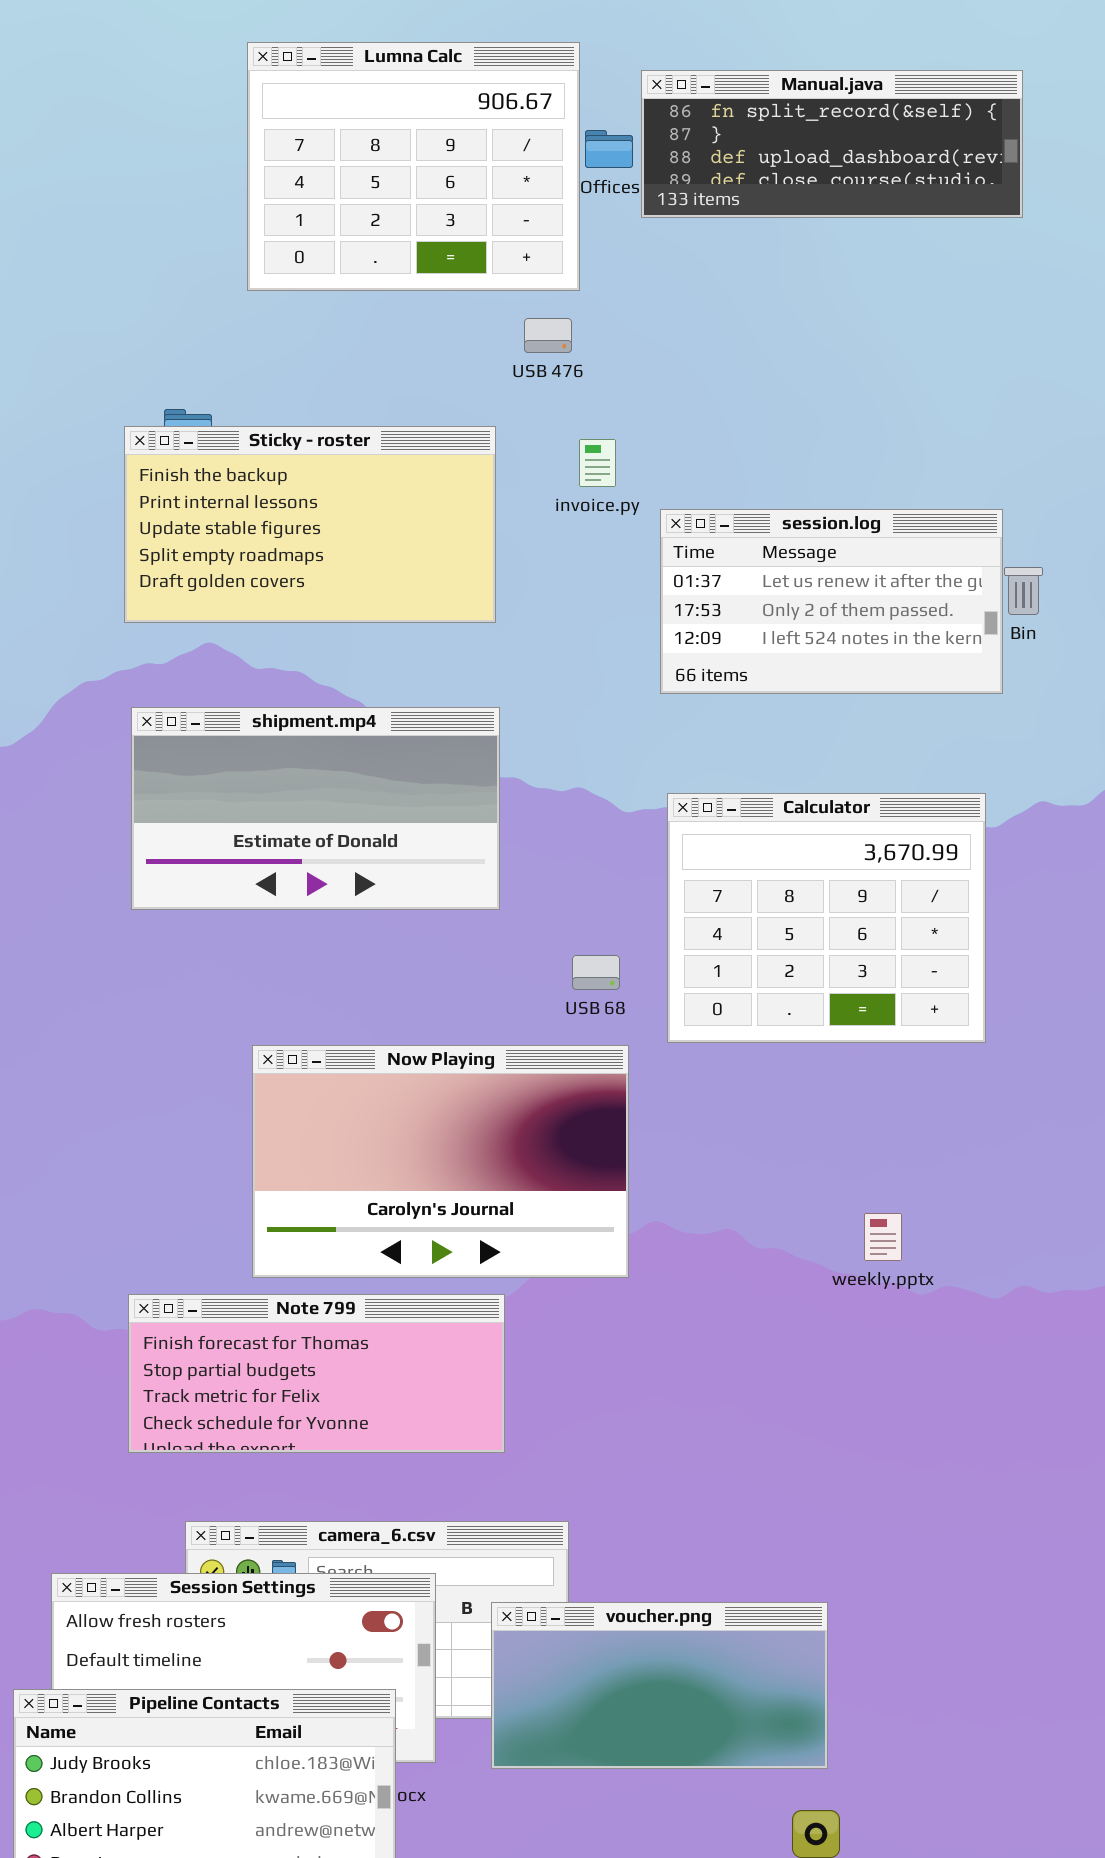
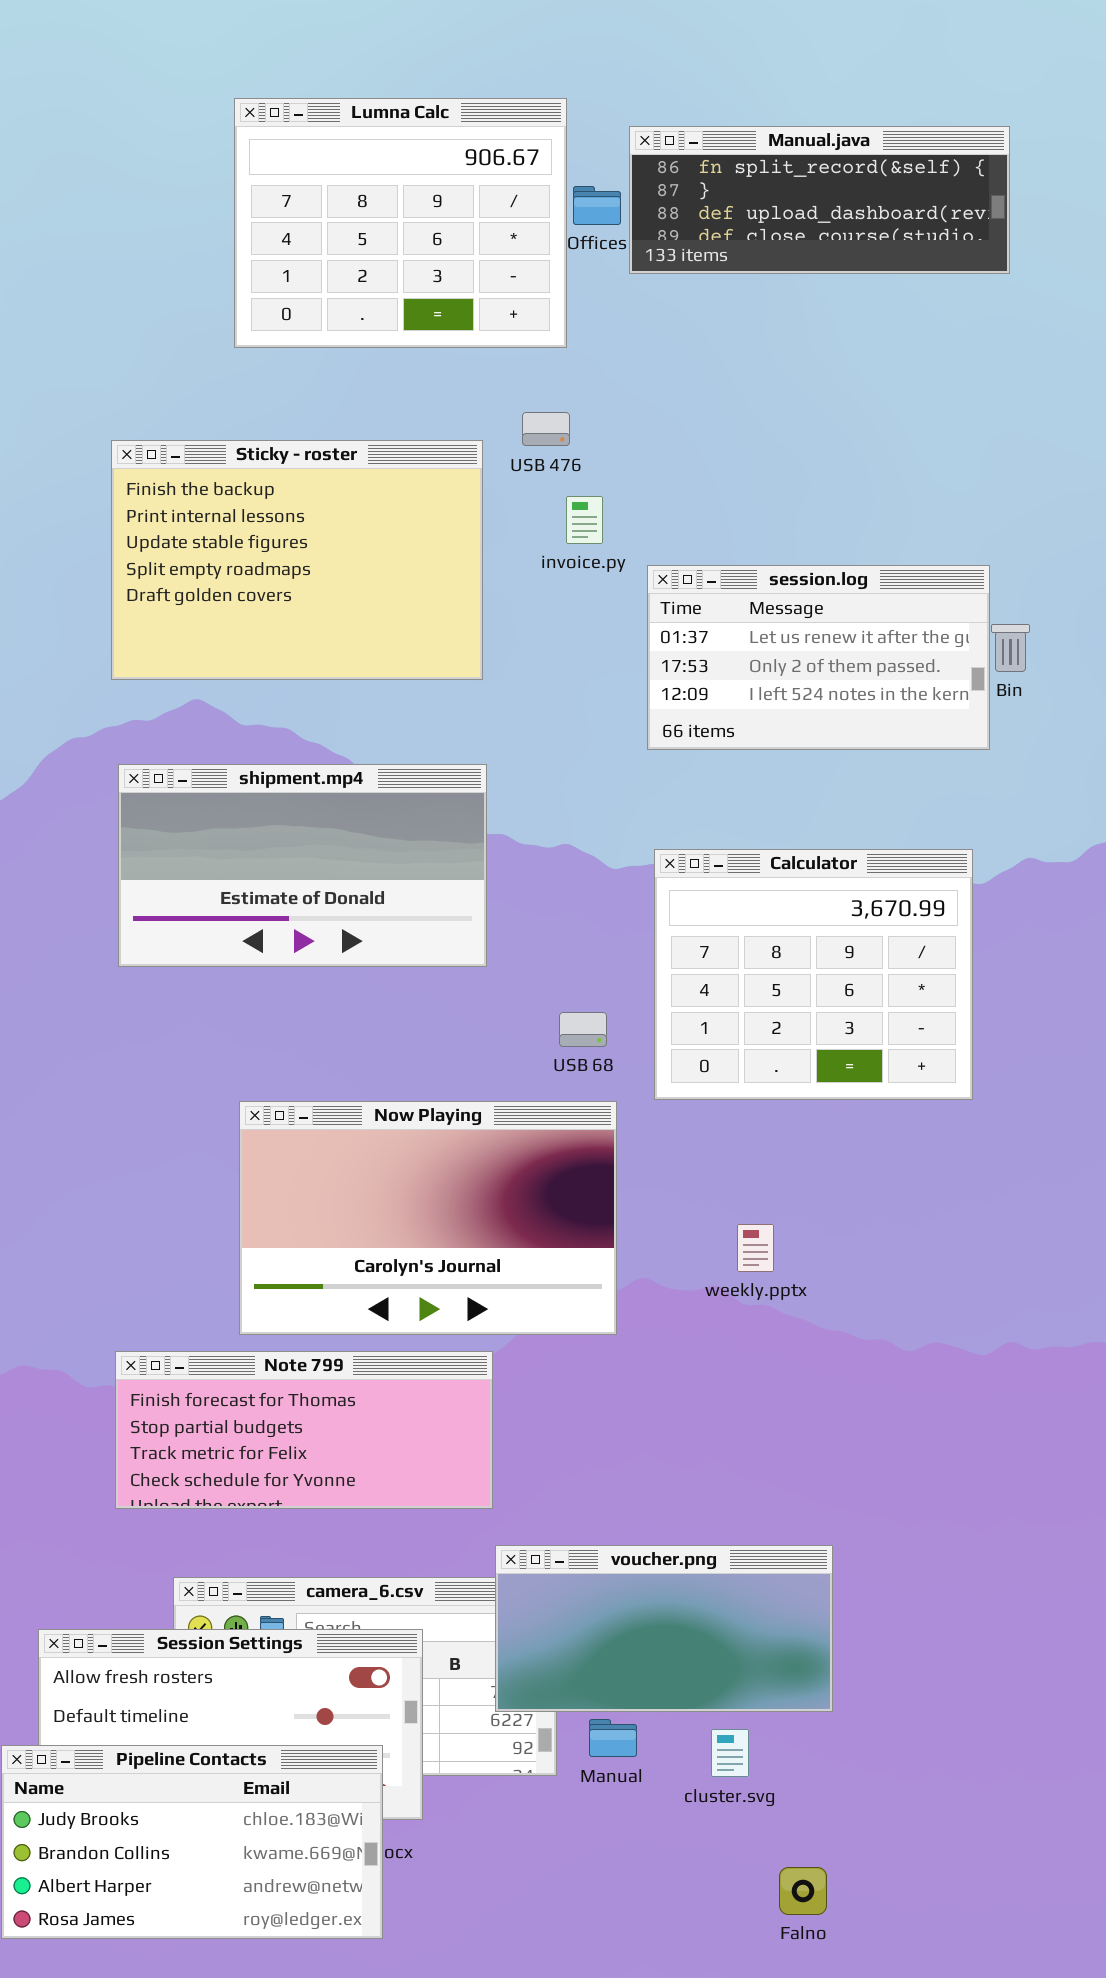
USB 476: [524,318,572,353] -> [522,412,570,446], moved
Sticky - roster: [124,426,496,623] -> [111,440,483,680], resized
weekly.pptx: [864,1213,902,1261] -> [737,1224,774,1272], moved
voucher.png: [491,1602,828,1769] -> [495,1545,833,1712], moved

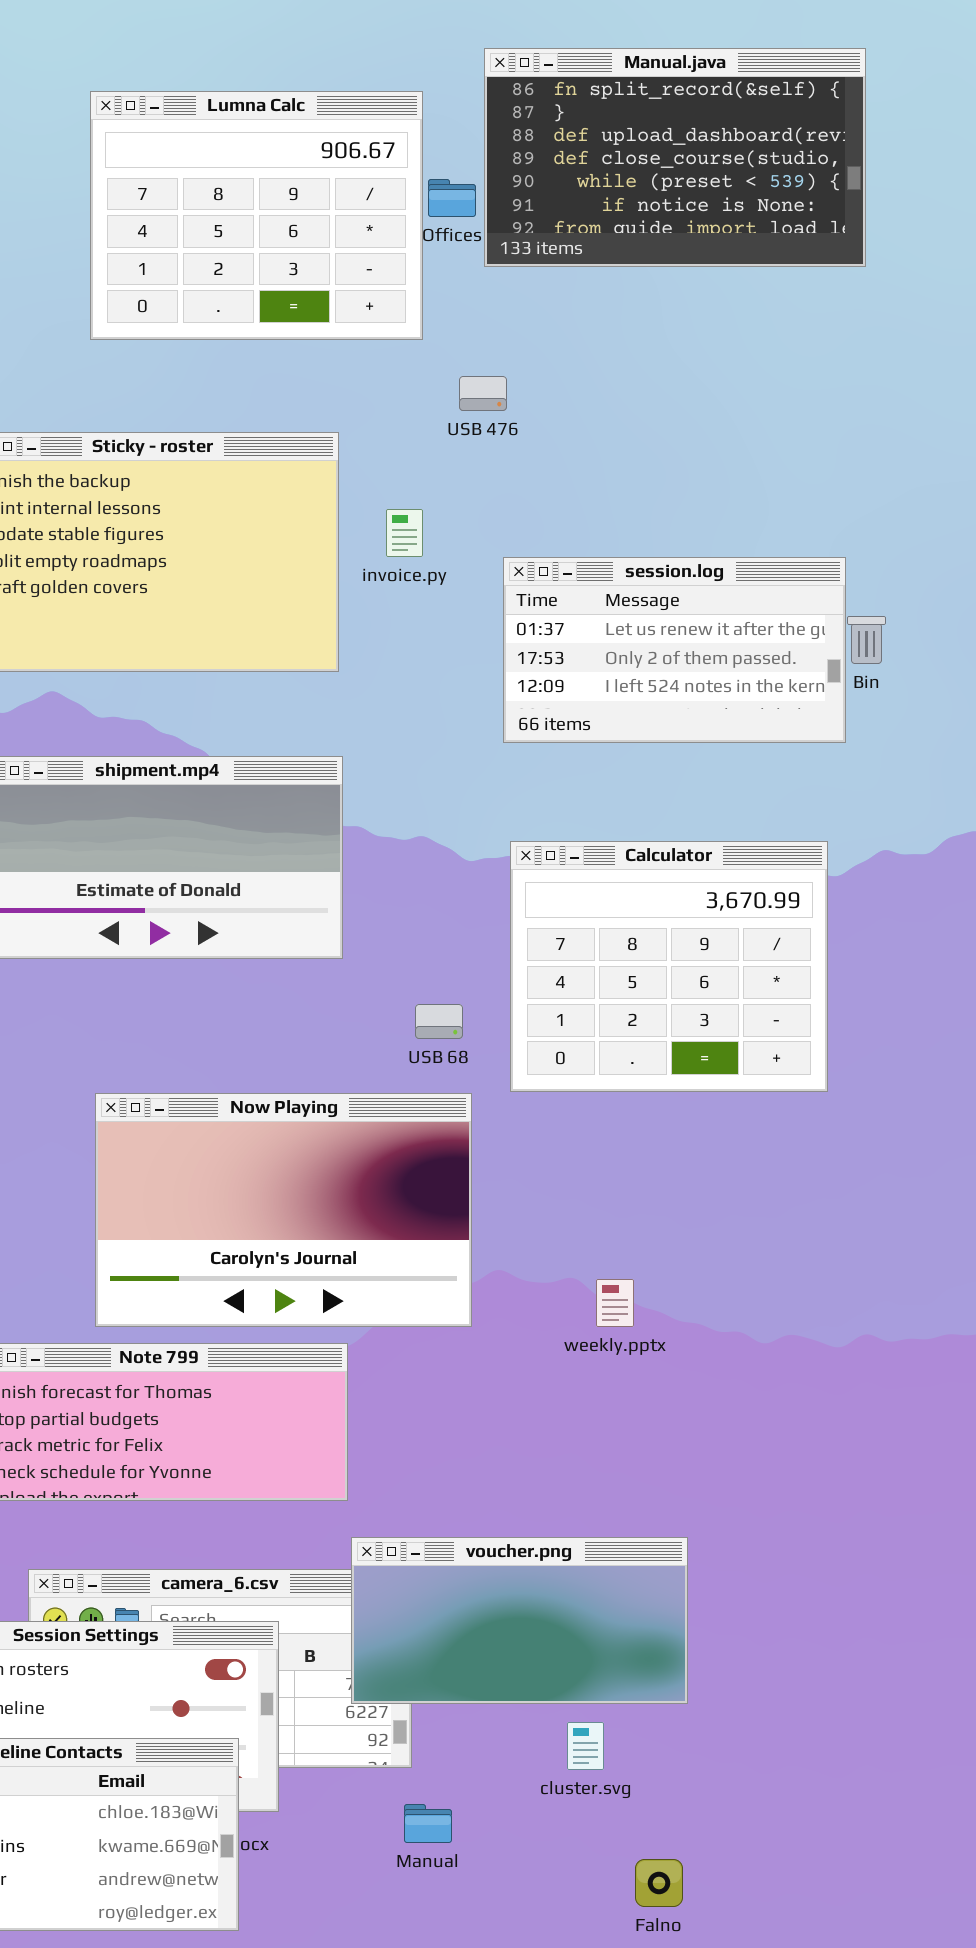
Manual.java: [629,126,1010,274] -> [484,48,866,267], resized
USB 476: [522,412,570,446] -> [459,376,507,411], moved
invoice.py: [566,496,603,544] -> [386,509,423,557], moved
weekly.pptx: [737,1224,774,1272] -> [596,1279,634,1327], moved
Manual: [589,1719,637,1757] -> [404,1804,452,1843], moved

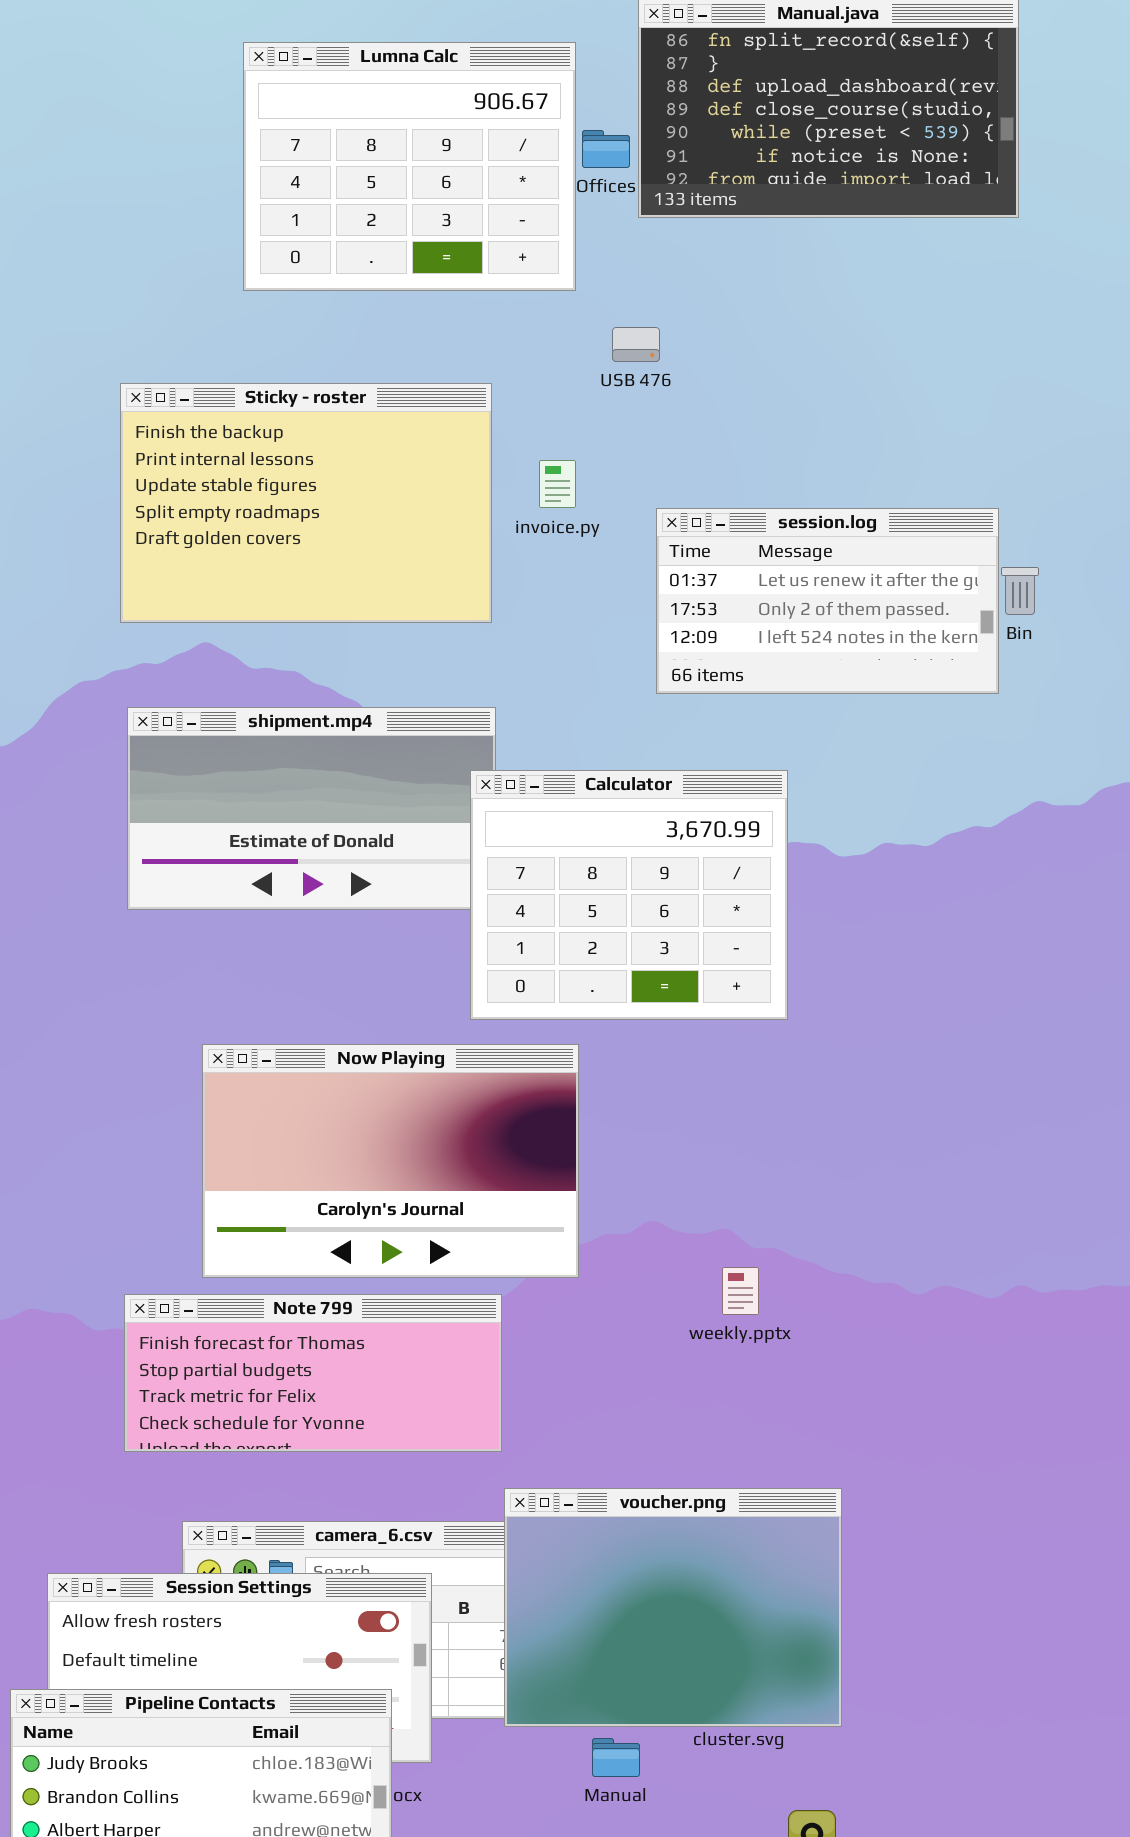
Calculator: [510,841,828,1092] -> [470,770,788,1020], moved
Now Playing: [95,1093,472,1327] -> [202,1044,579,1278], moved
weekly.pptx: [596,1279,634,1327] -> [722,1267,759,1315], moved
voucher.png: [351,1537,688,1704] -> [504,1488,842,1727], resized
Manual: [404,1804,452,1843] -> [592,1738,640,1777], moved

